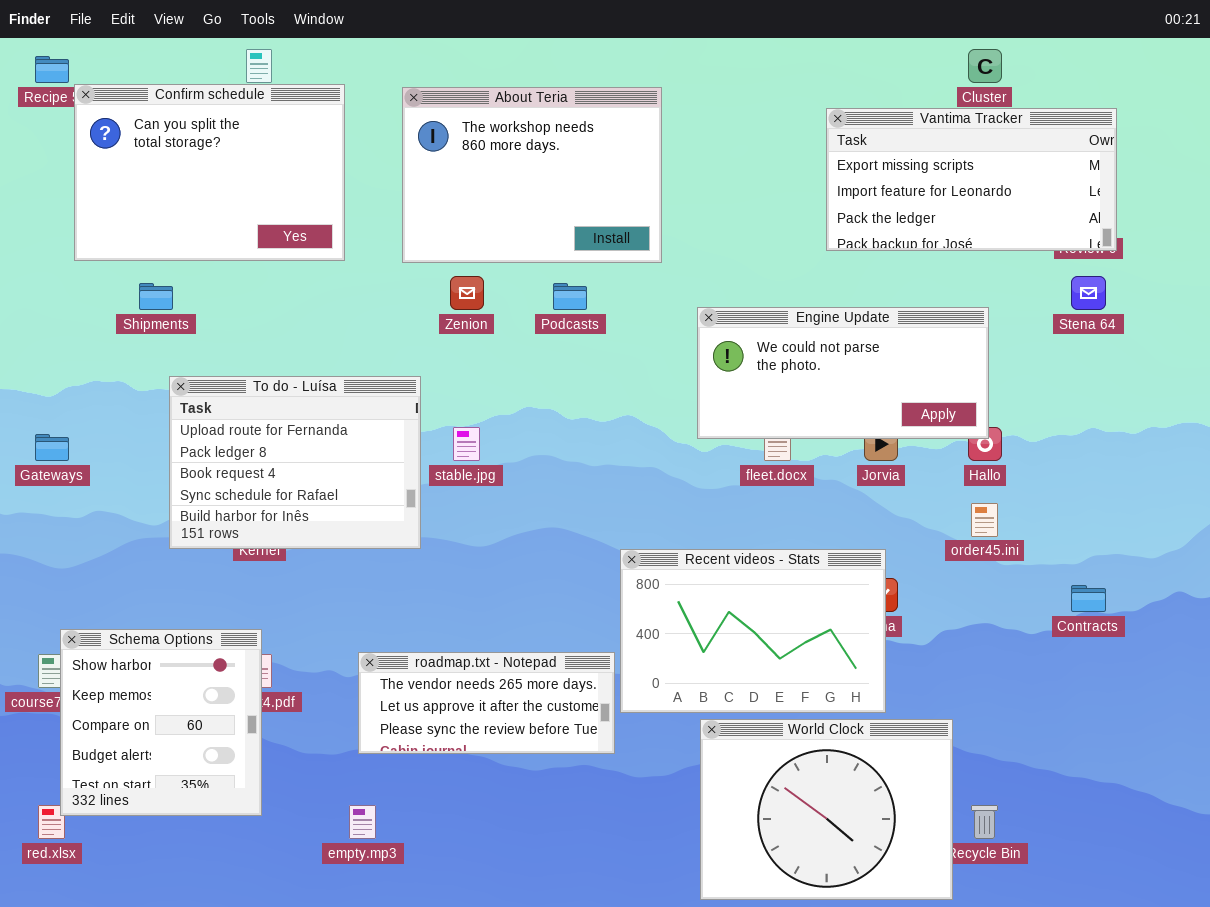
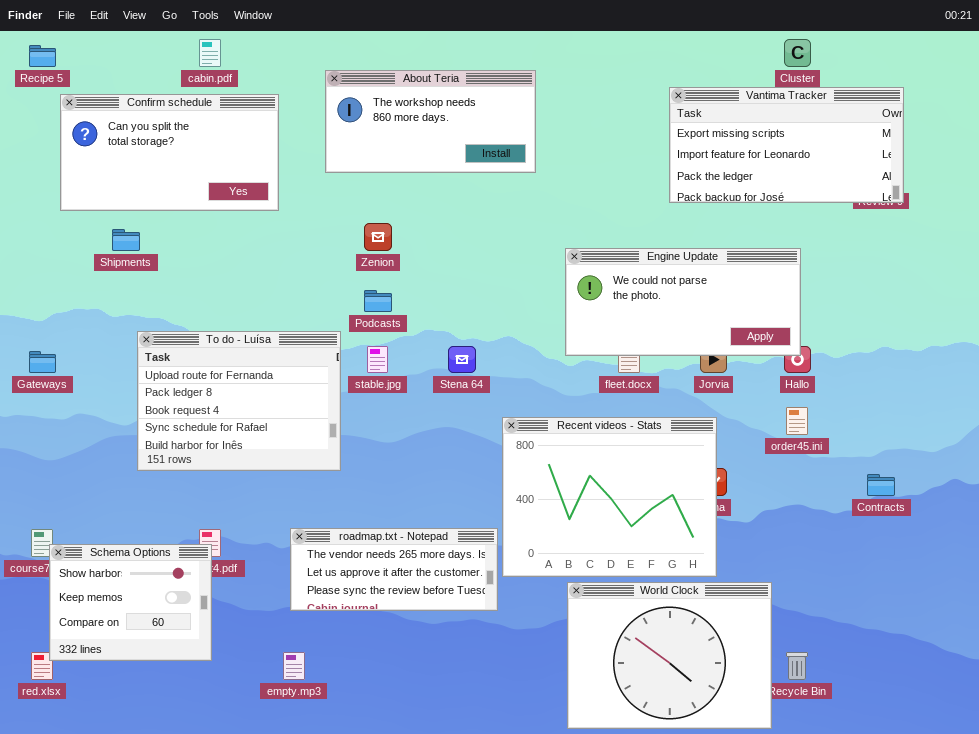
Confirm schedule: [74,84,345,261] -> [60,94,279,211], resized
About Teria: [402,87,662,263] -> [325,70,536,173], resized
Stena 64: [1071,276,1106,310] -> [448,346,476,373], moved
Podcasts: [553,283,587,310] -> [364,290,392,312], moved
To do - Luísa: [169,376,421,549] -> [137,331,341,471], moved
Recent videos - Stats: [620,549,886,713] -> [502,417,717,577], resized
Schema Options: [60,629,262,816] -> [49,544,212,661], resized

